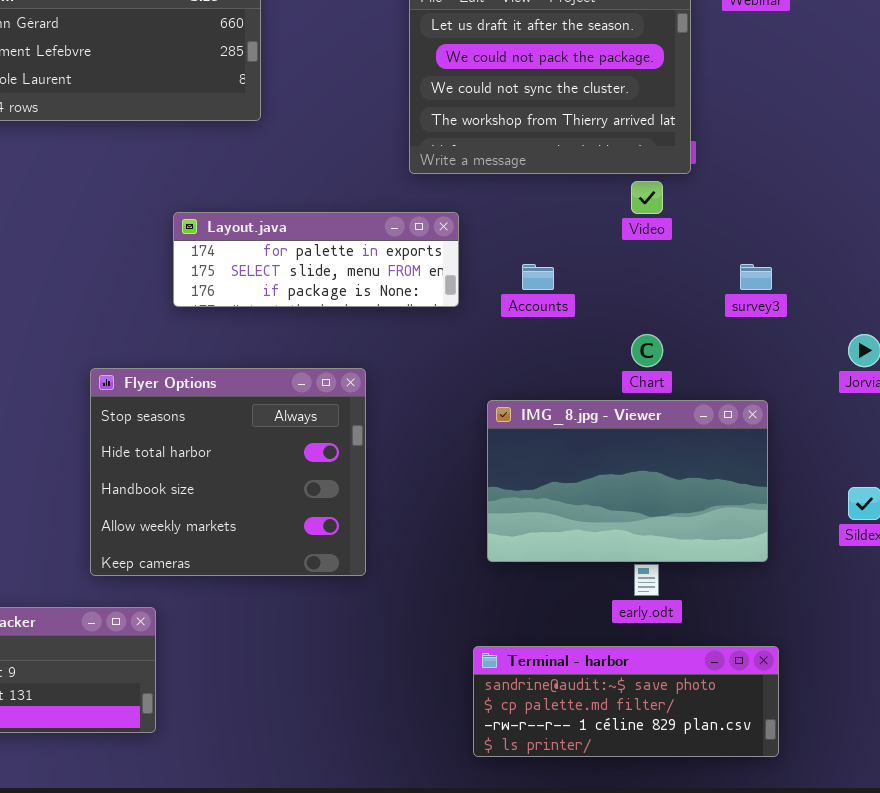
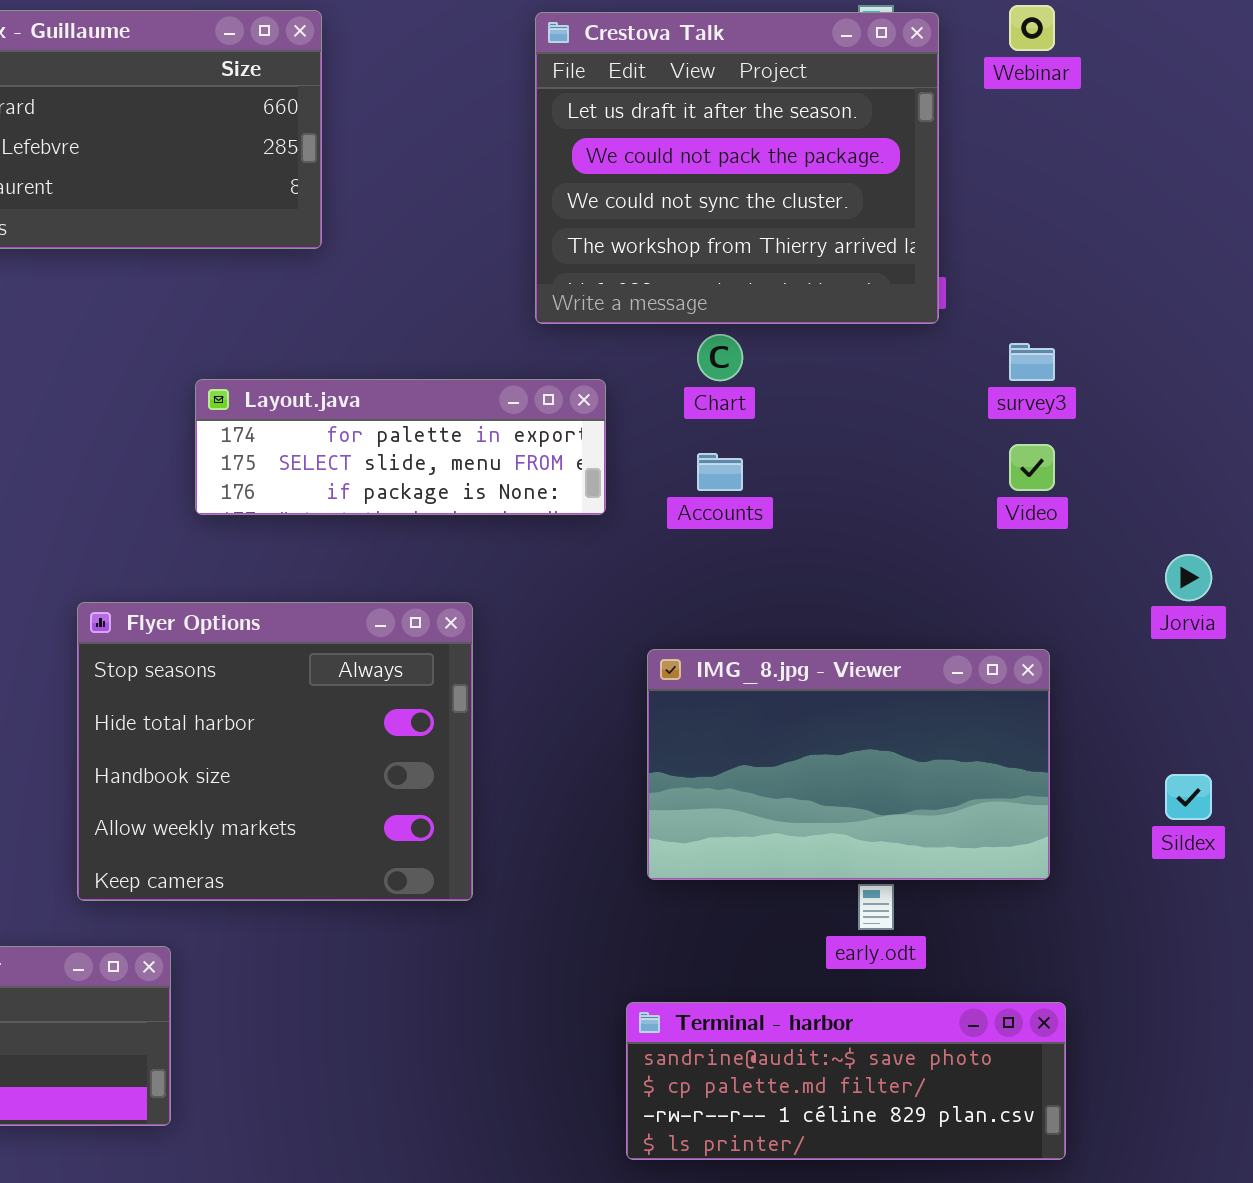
Video: [631,181,663,214] -> [1009,444,1055,491], moved
survey3: [740,264,772,290] -> [1009,343,1055,381], moved
Chart: [631,334,663,367] -> [697,334,743,381], moved

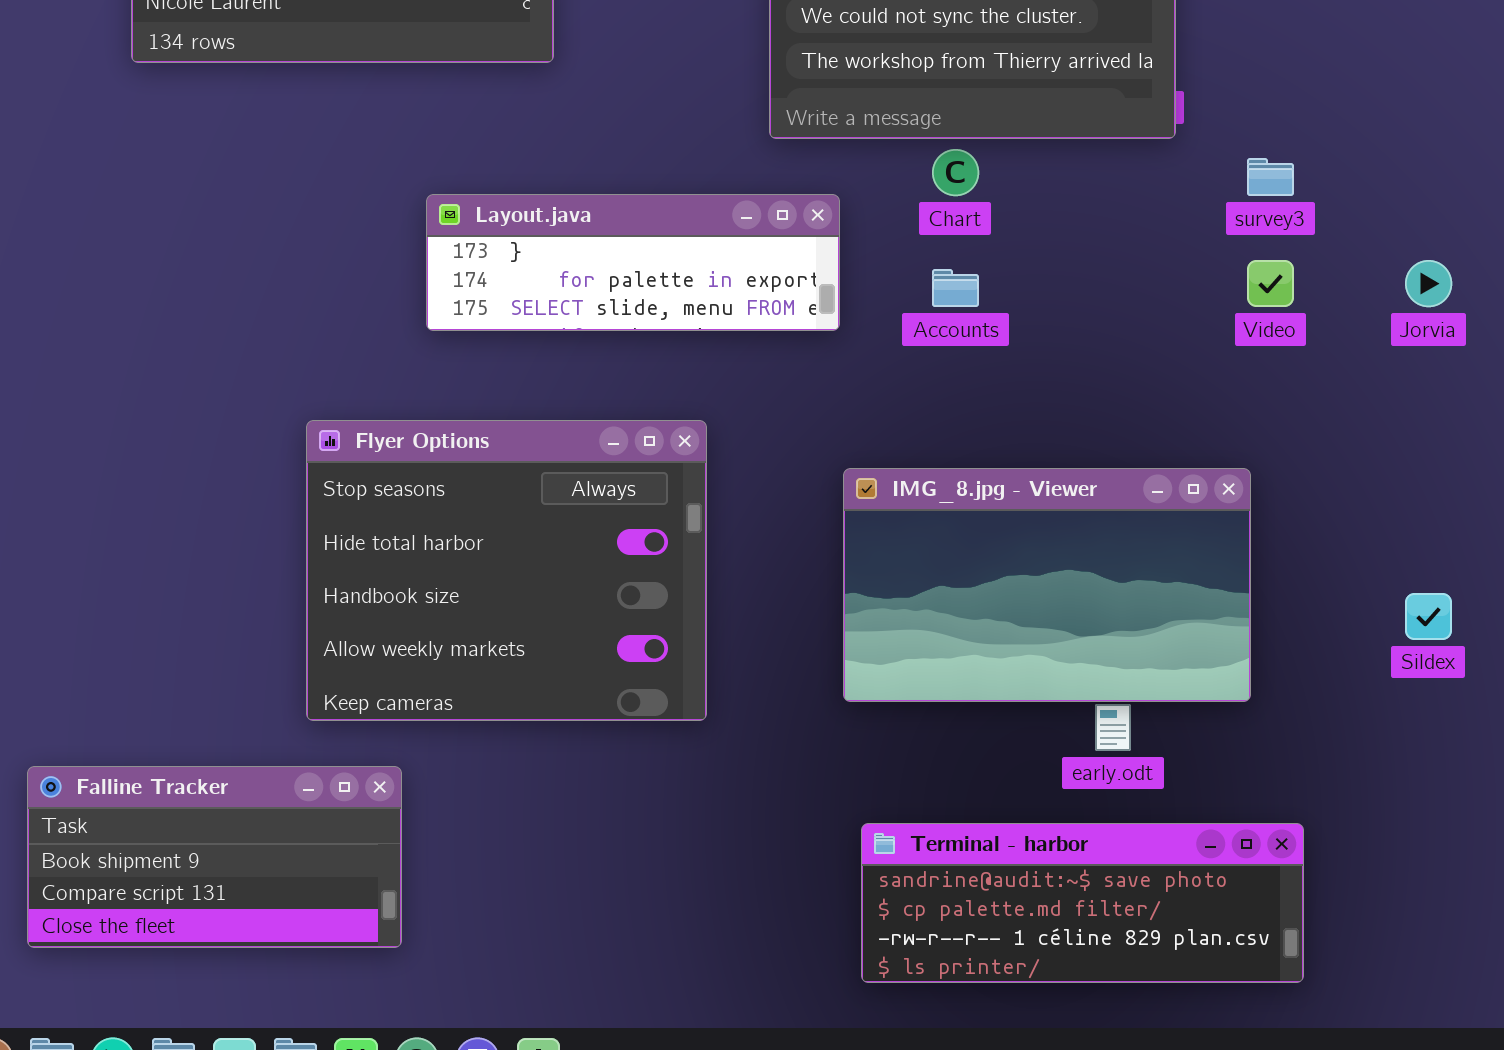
Layout.java: [195,379,606,515] -> [426,194,840,331], scrolled up 1 row
Jorvia: [1165,554,1212,601] -> [1405,260,1452,307], moved
IMG_8.jpg - Viewer: [647,649,1050,880] -> [843,468,1251,702], moved

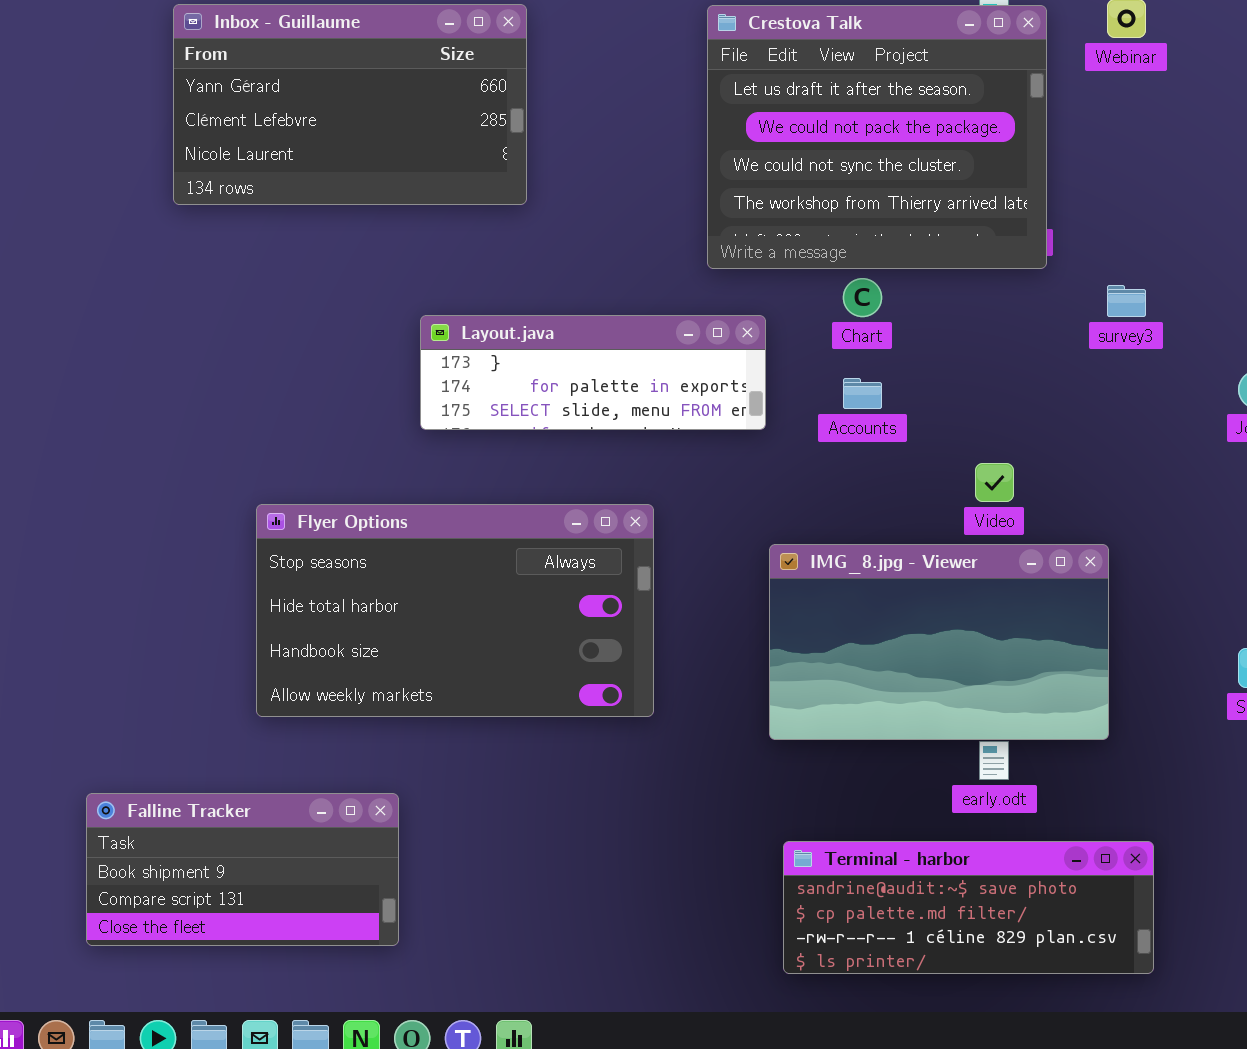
Video: [1247,260,1294,307] -> [975,463,1014,502], moved
Flyer Options: [306,420,707,721] -> [256,504,654,717], resized

